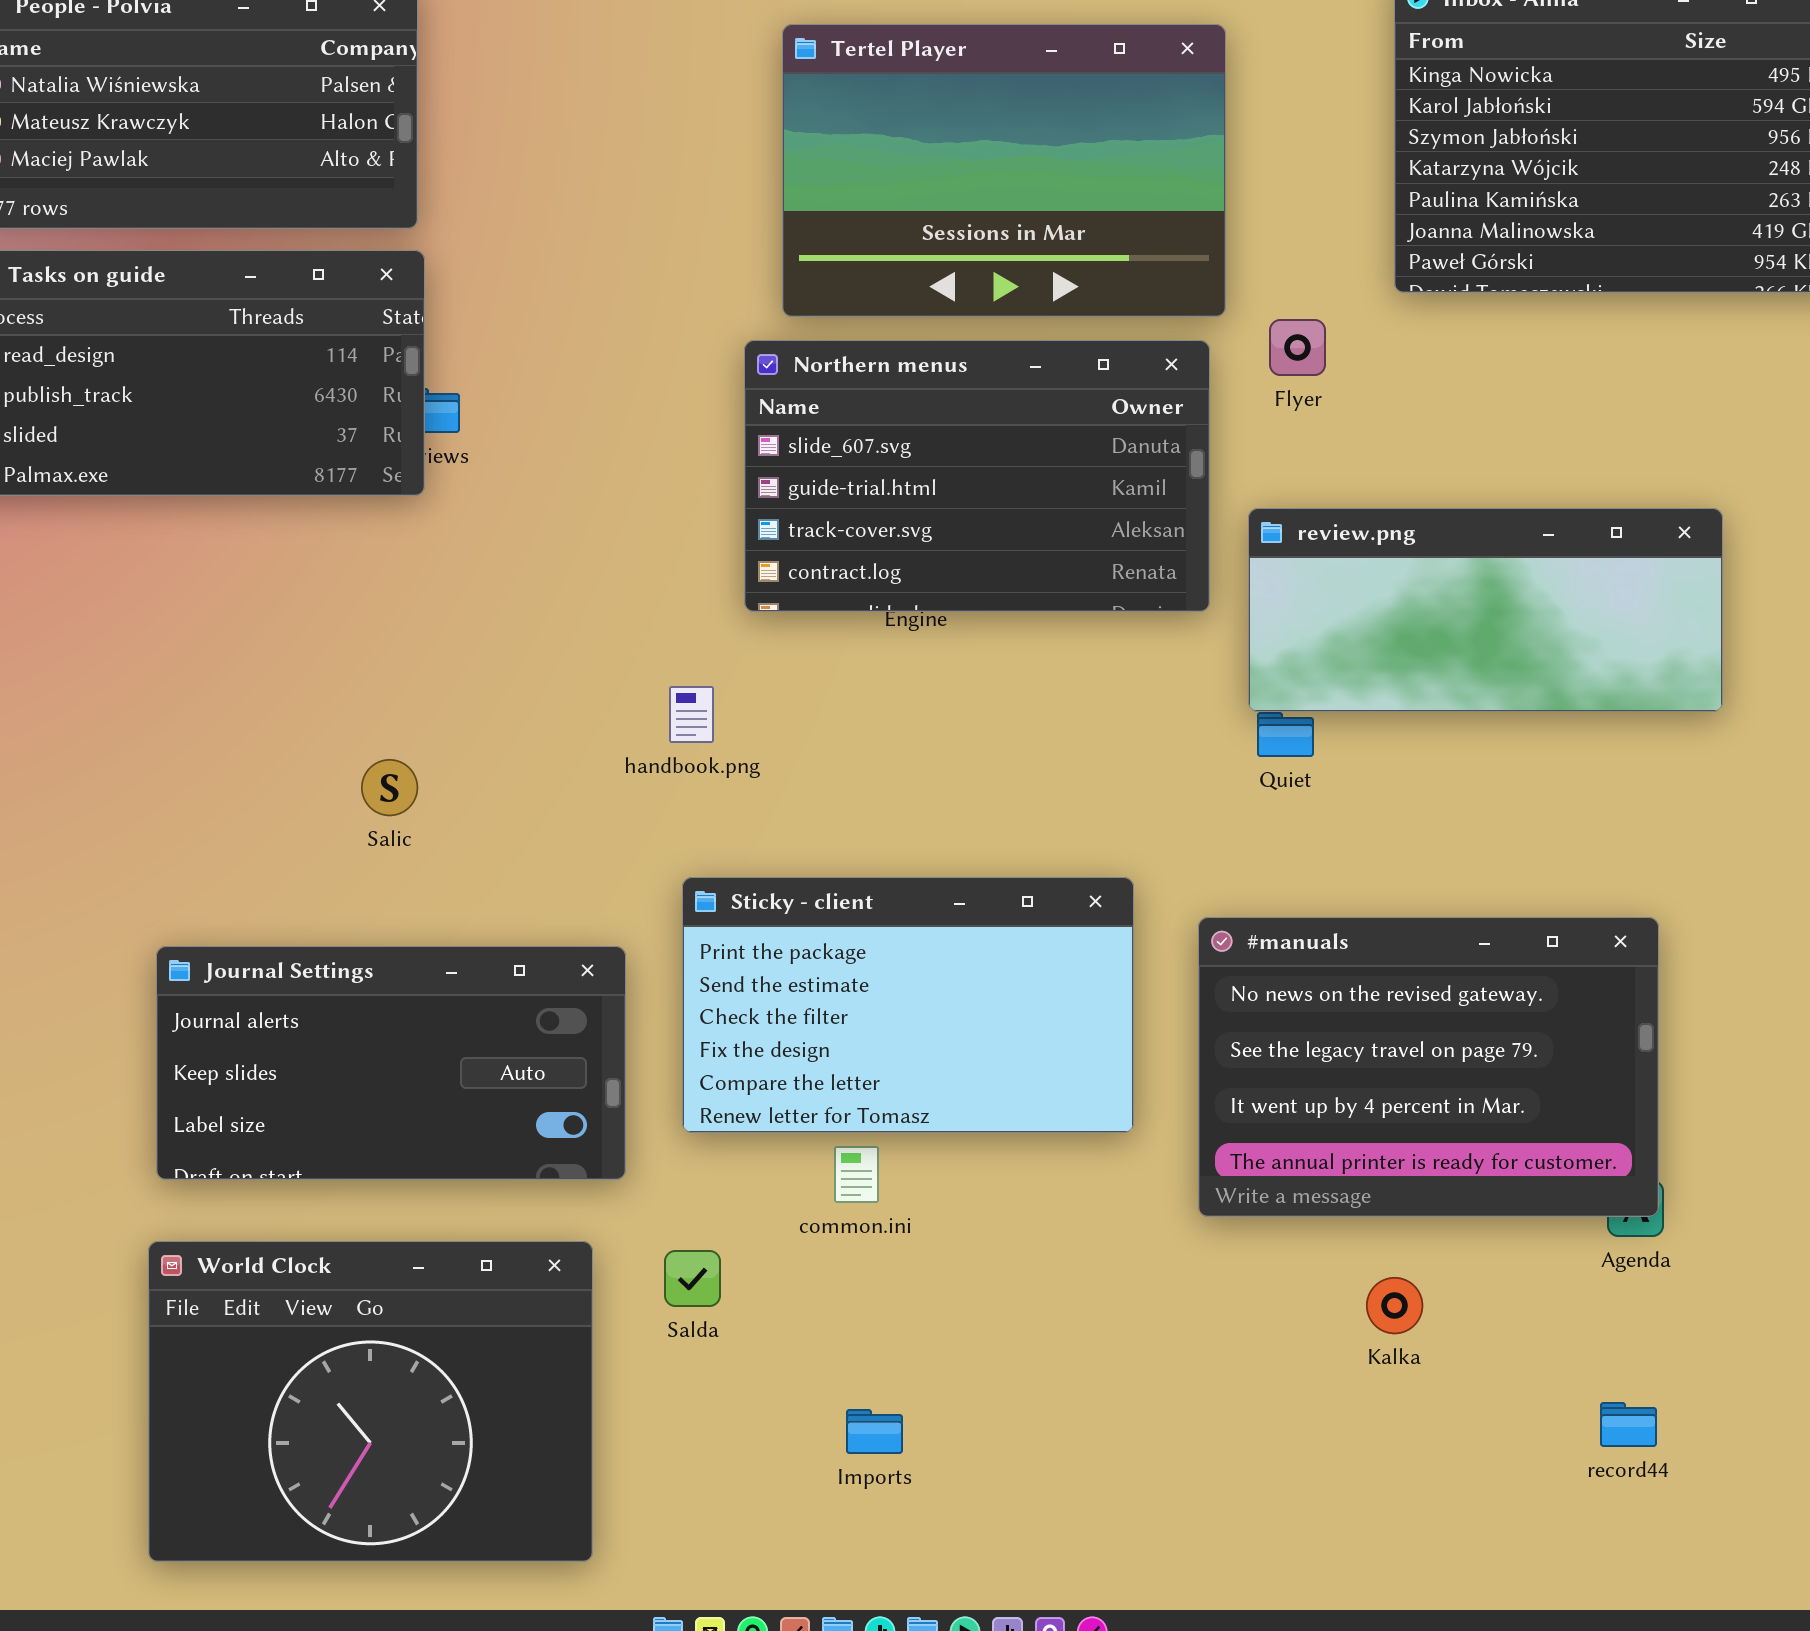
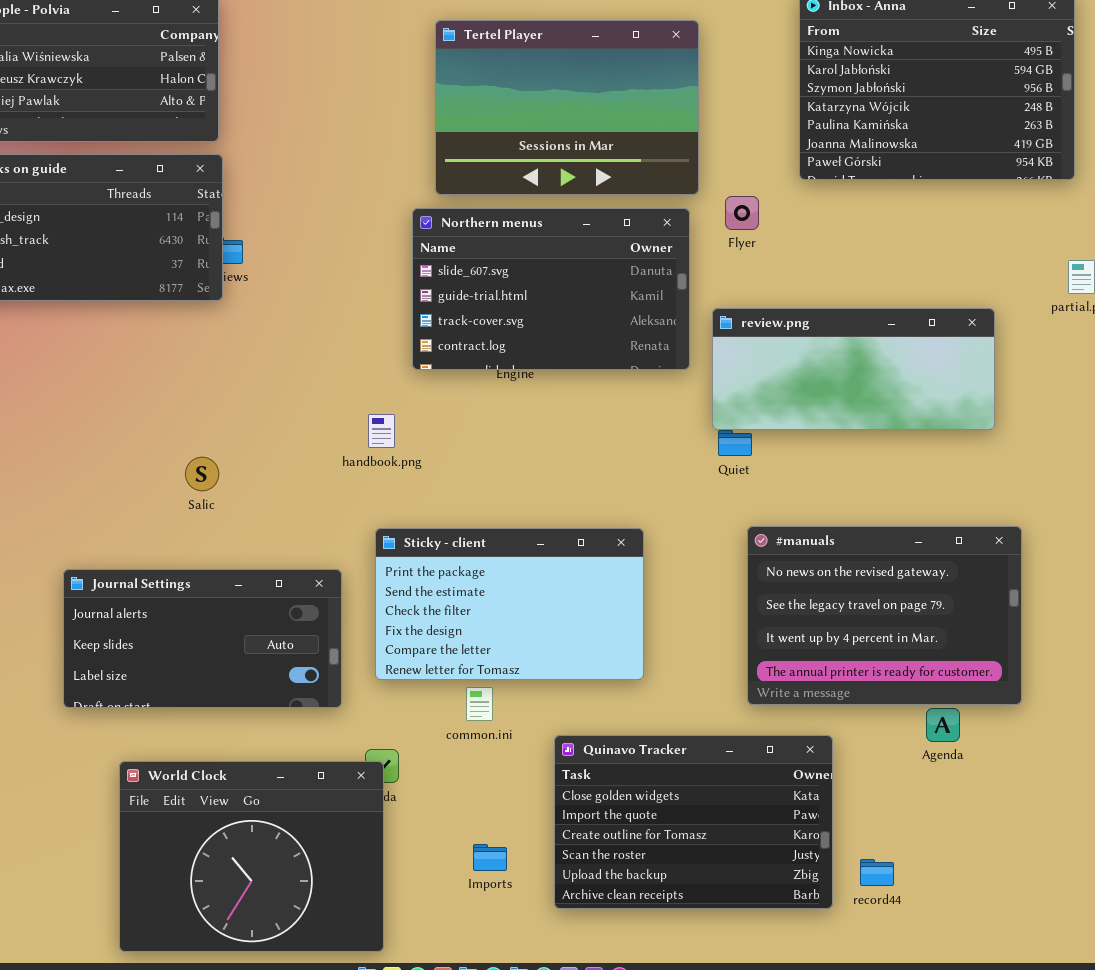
#manuals: [1198,917,1659,1217] -> [747,526,1022,705], moved
Quinavo Tracker: none -> [554,735,833,909], opened
World Clock: [148,1241,593,1562] -> [119,761,384,952], moved
record44: [1600,1402,1657,1447] -> [860,859,894,886], moved

